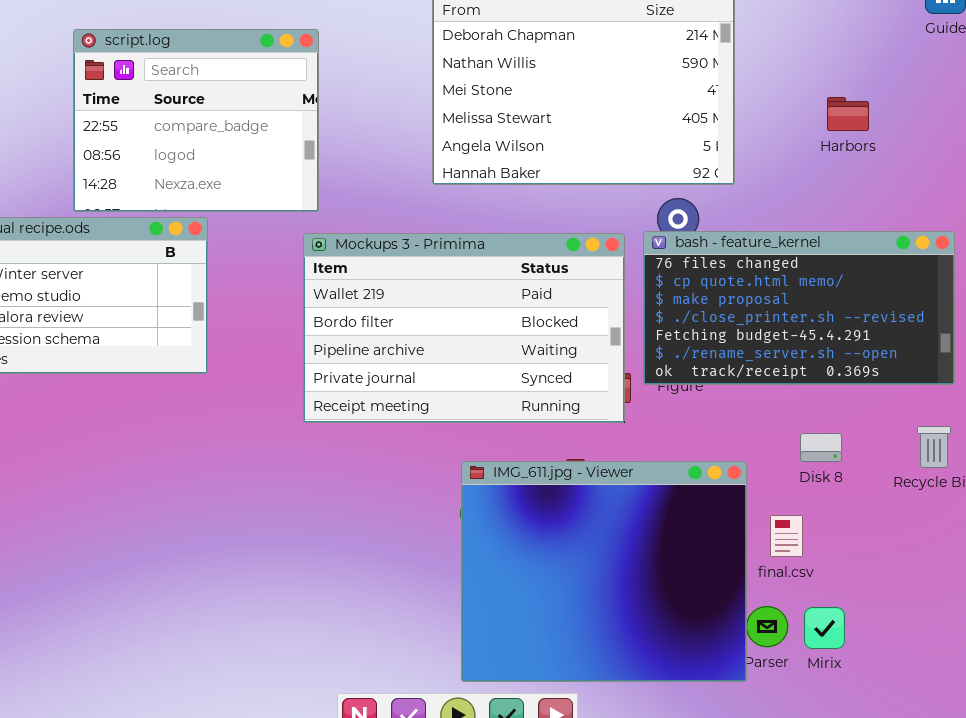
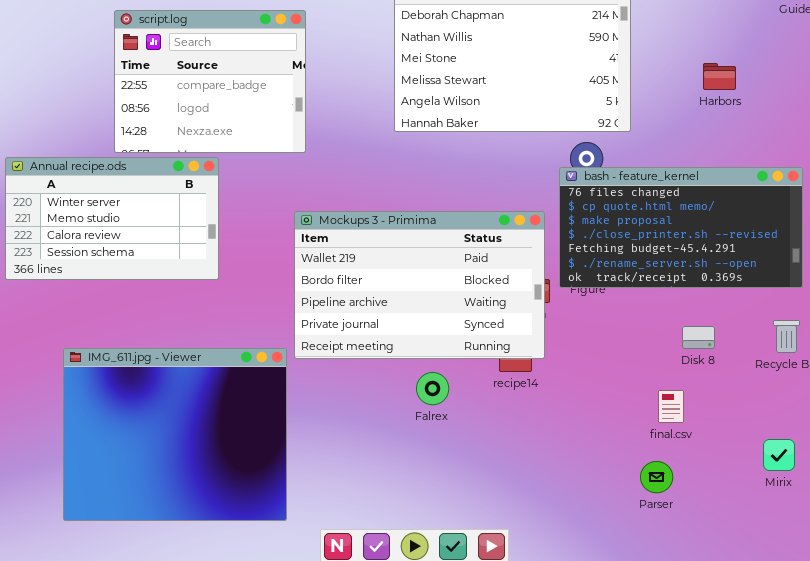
Mockups 3 - Primima: [303,233,625,423] -> [294,211,545,359], moved
IMG_611.jpg - Viewer: [461,461,747,682] -> [63,348,287,521], moved
Mirix: [804,607,845,649] -> [763,439,795,471], moved

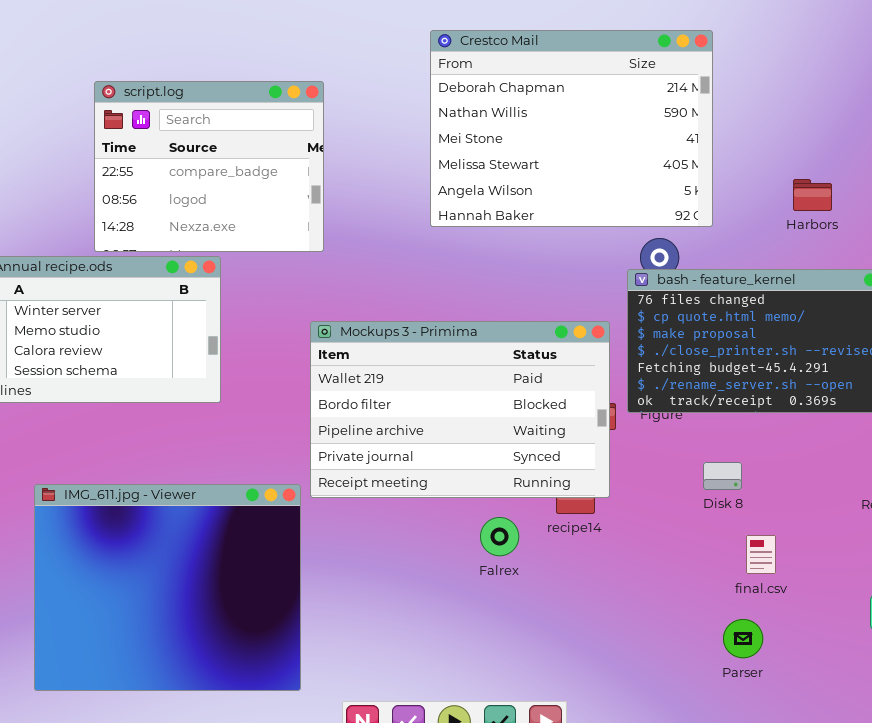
Harbors: [703,63,736,90] -> [793,179,832,211], moved
Disk 8: [682,326,715,349] -> [703,462,742,490], moved
Falrex: [416,372,449,405] -> [480,517,519,556], moved

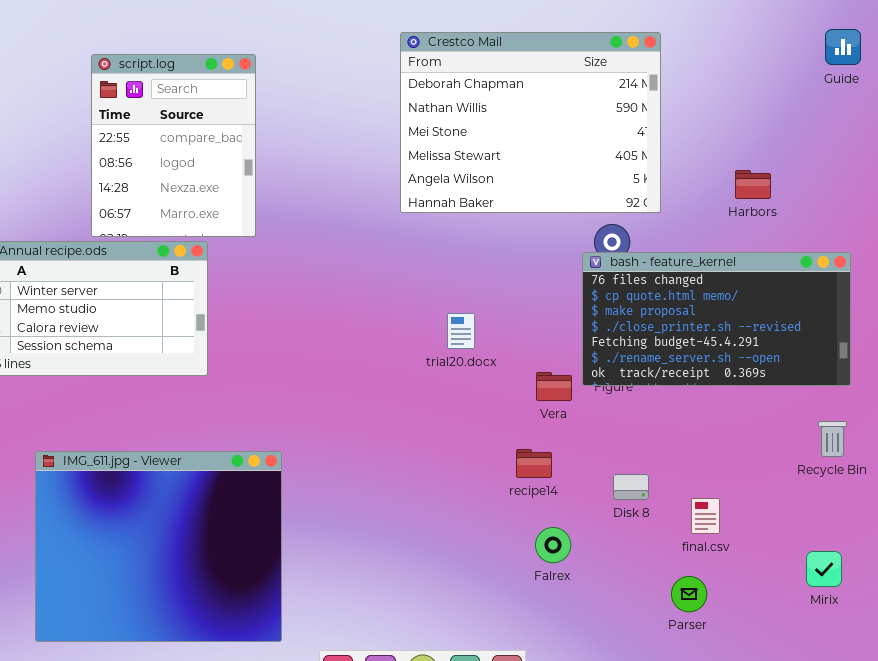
script.log: [94,81,324,252] -> [91,54,256,237], resized
Mockups 3 - Primima: [310,321,610,498] -> none, closed
Disk 8: [703,462,742,490] -> [613,474,649,500], moved
Falrex: [480,517,519,556] -> [535,527,571,563], moved

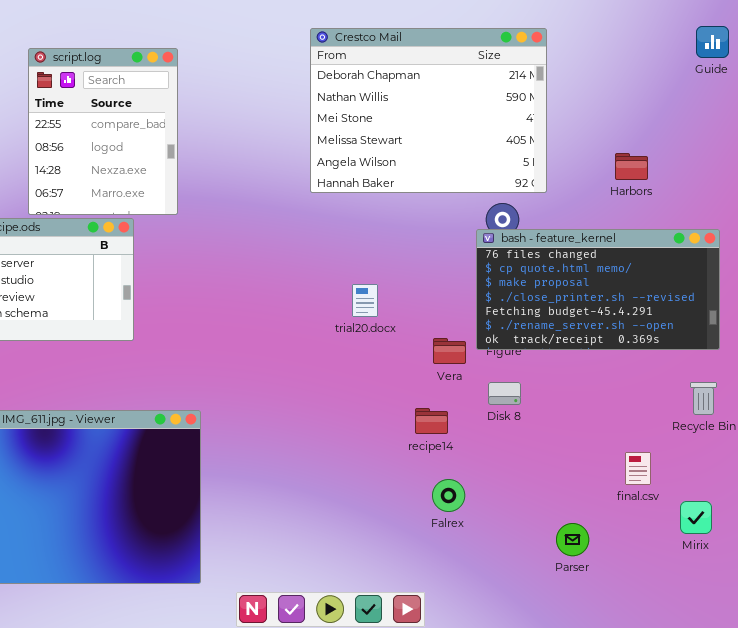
Disk 8: [613,474,649,500] -> [488,382,521,405], moved
final.csv: [691,498,720,534] -> [625,452,651,485], moved

